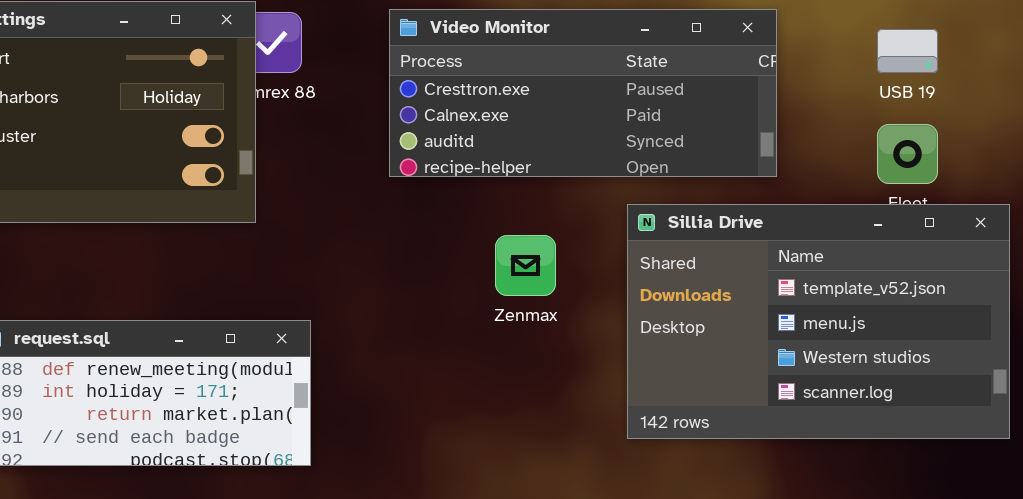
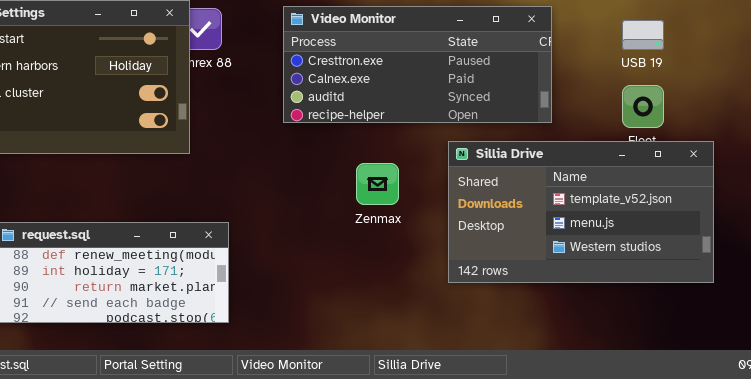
Sillia Drive: [627,204,1010,439] -> [448,141,714,283], resized

